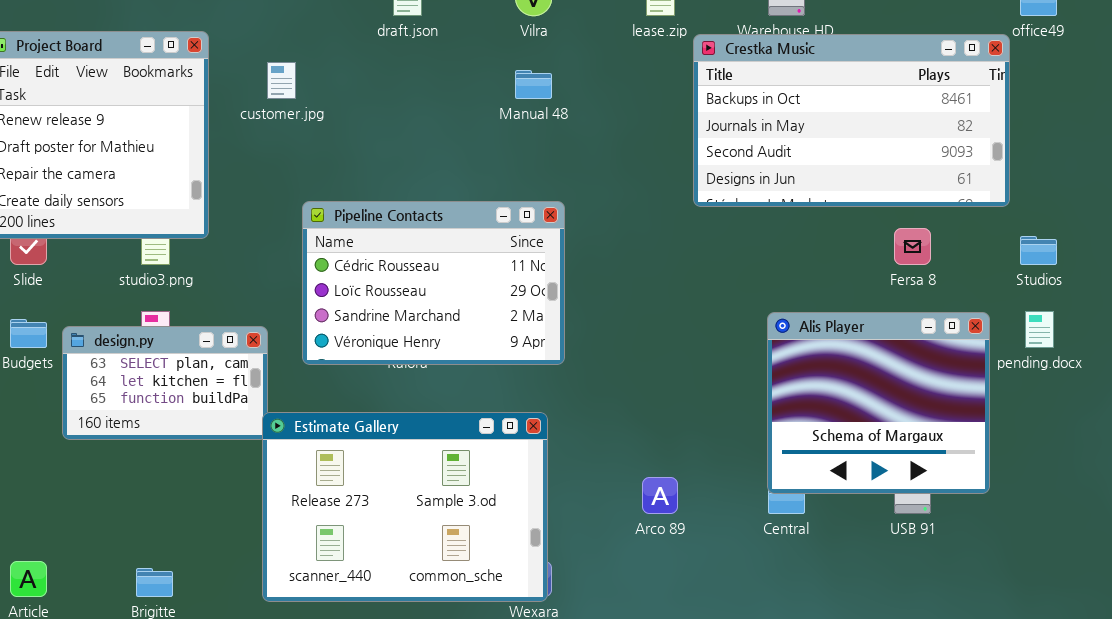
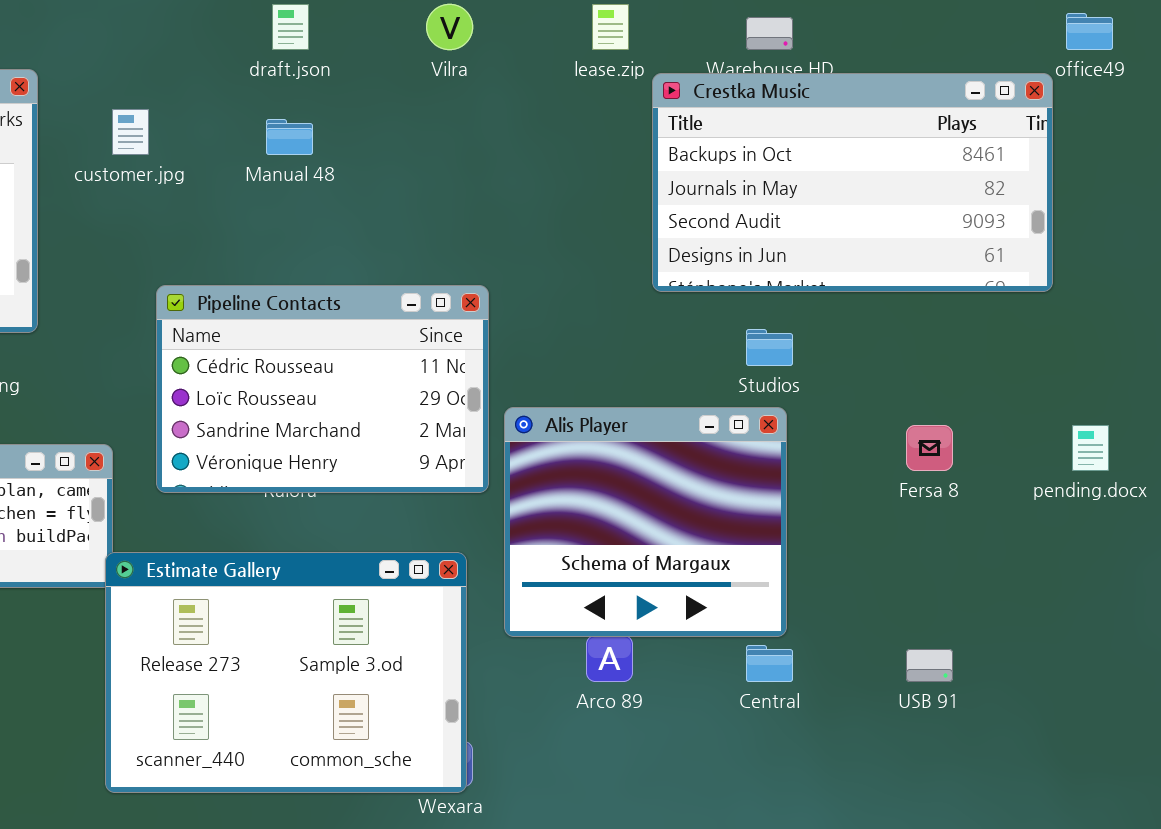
Manual 48: [515,70,552,99] -> [266,119,313,155], moved
Fersa 8: [894,228,931,265] -> [906,425,953,471], moved
Studios: [1020,236,1057,265] -> [746,329,793,366], moved
Alis Player: [767,312,990,494] -> [504,407,787,637], moved

